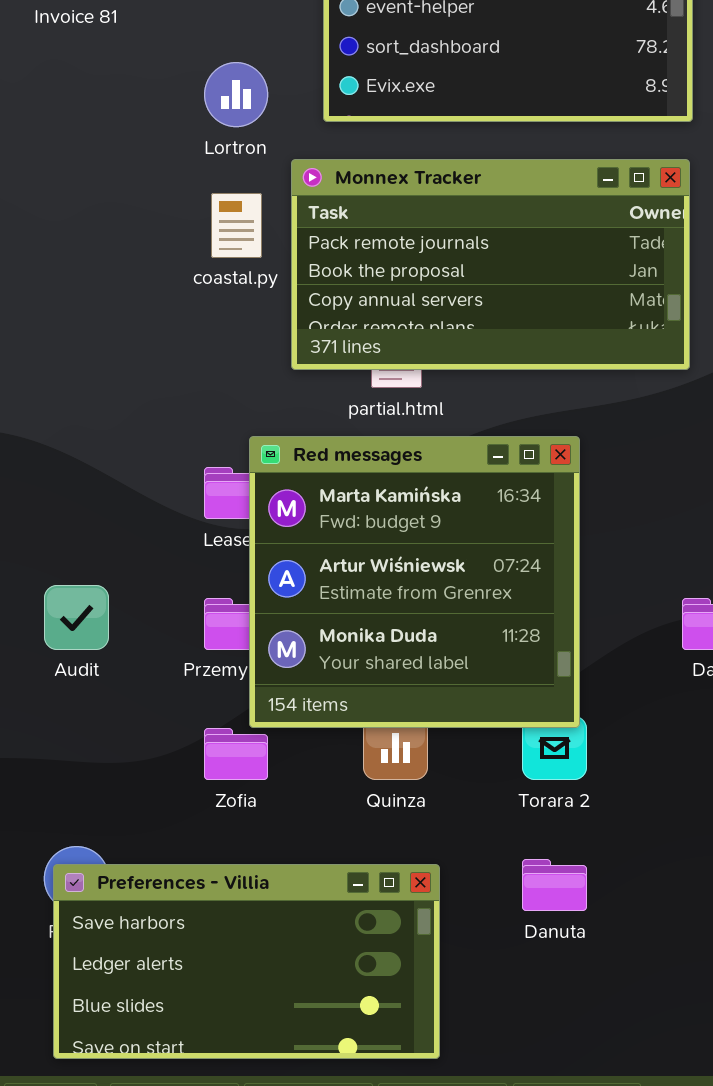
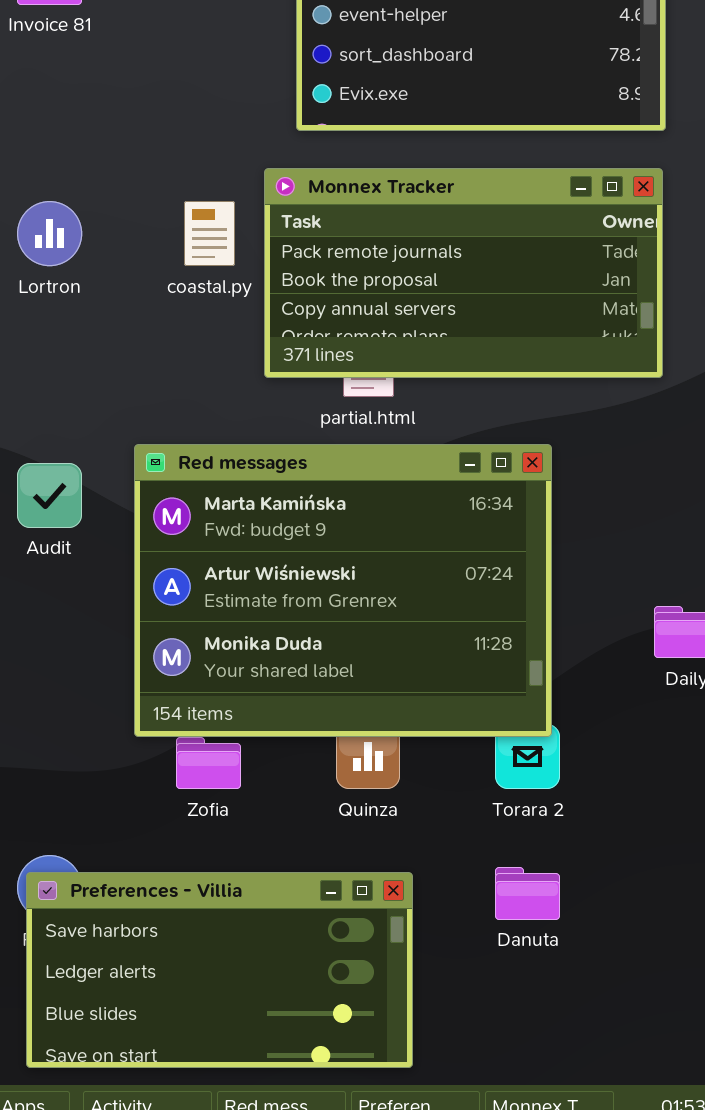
Lortron: [204,62,268,127] -> [17,201,82,266], moved
Red messages: [249,436,580,728] -> [134,444,552,737], resized
Audit: [44,585,109,650] -> [17,463,82,528], moved

